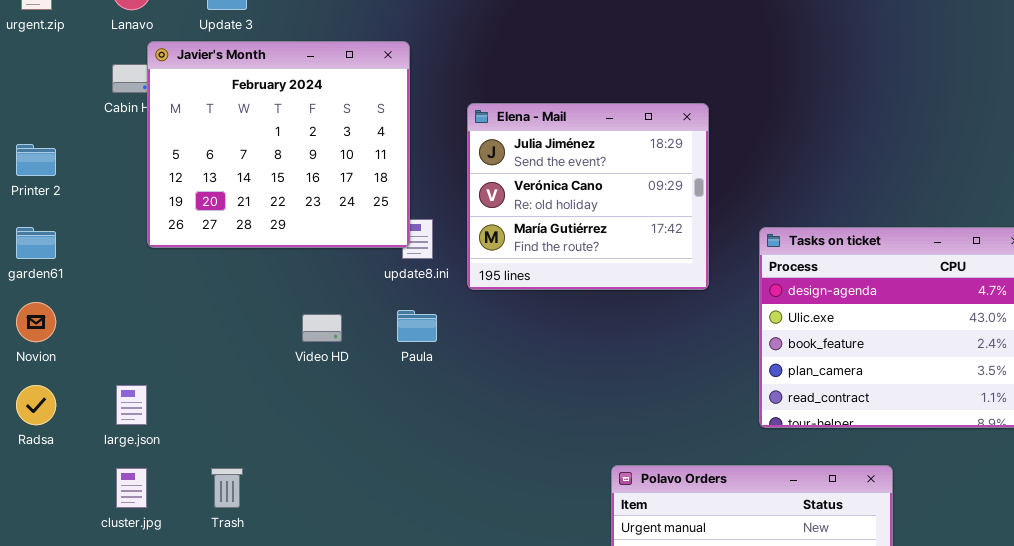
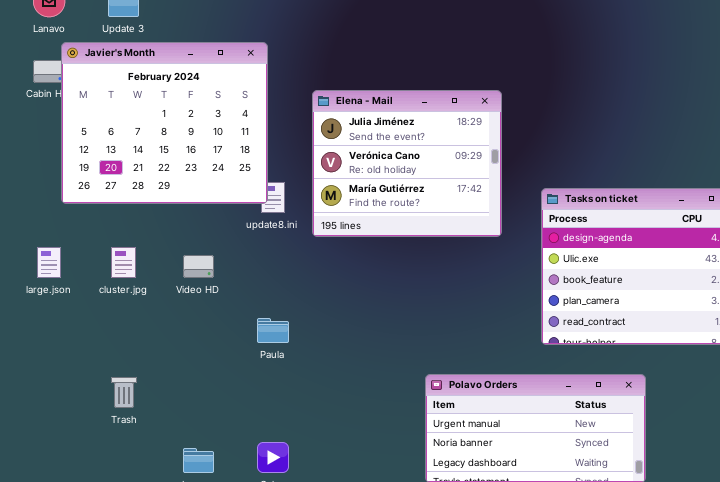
Paula: [397,310,437,342] -> [257,318,289,343], moved
large.json: [116,385,147,425] -> [37,247,61,278], moved
cluster.jpg: [116,468,147,508] -> [111,247,136,278], moved

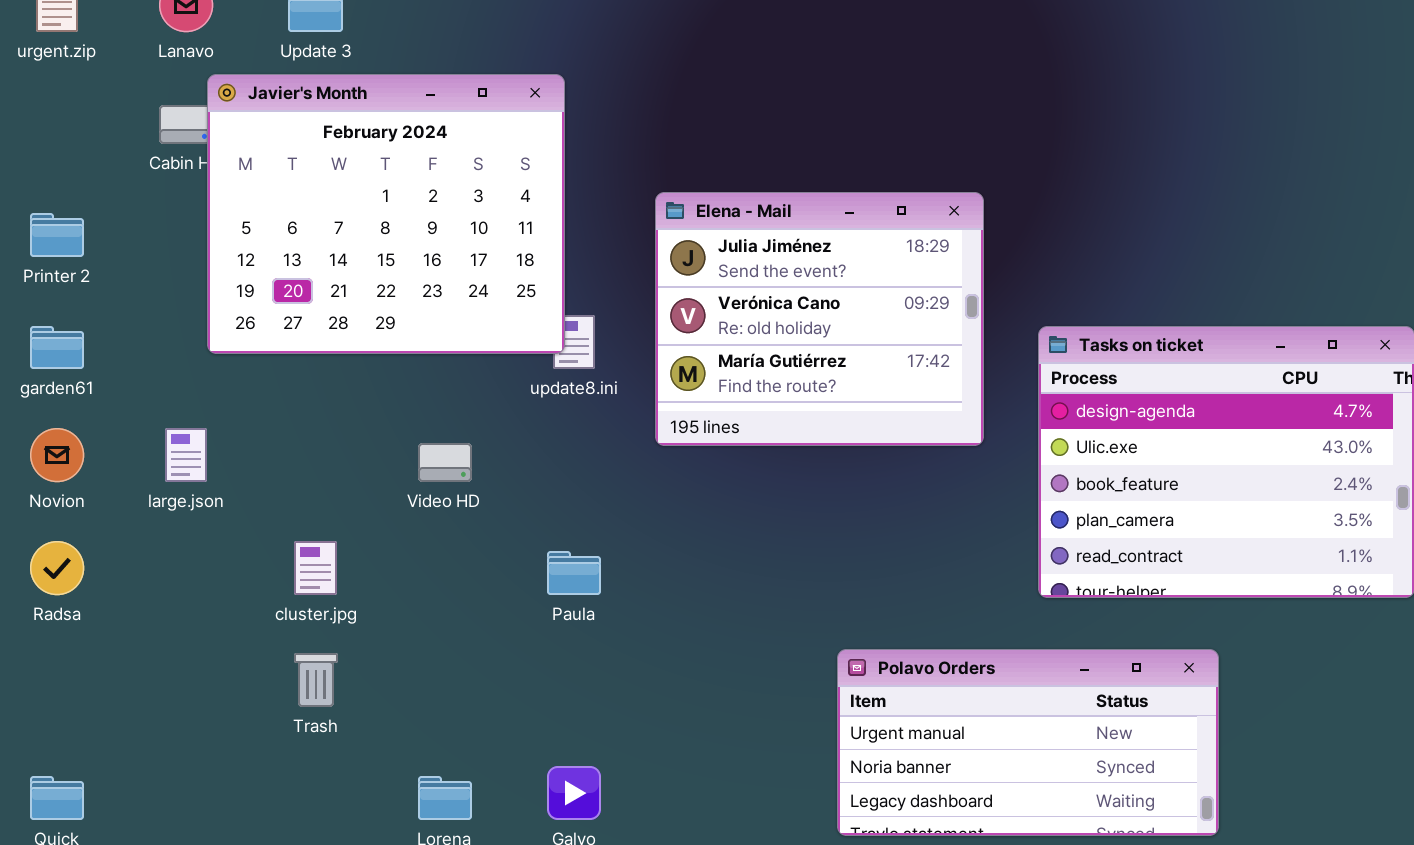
Elena - Mail: [312,90,502,237] -> [655,192,984,446], moved
cluster.jpg: [111,247,136,278] -> [294,541,337,595], moved

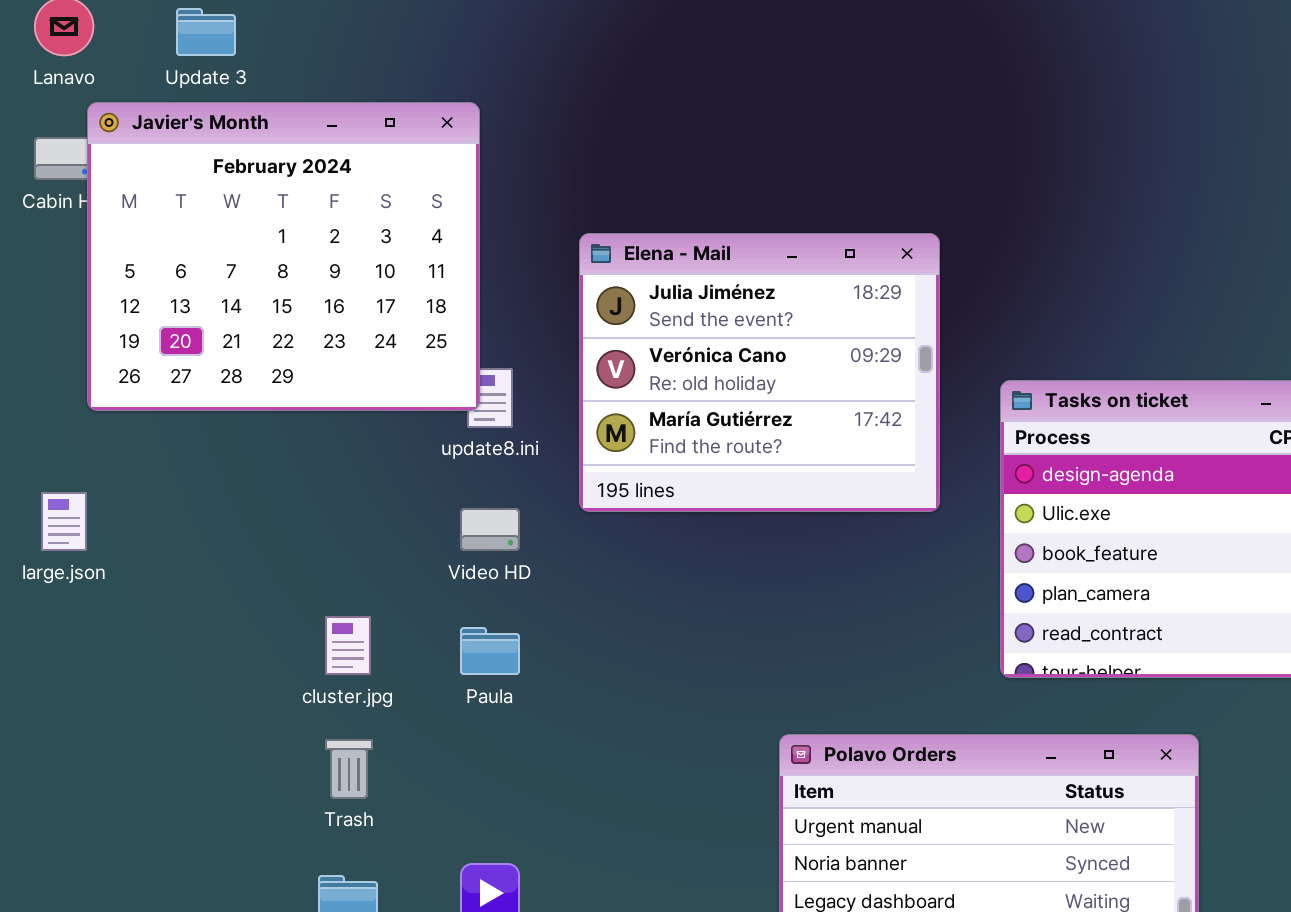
Video HD: [418,443,472,482] -> [460,508,520,551], moved
cluster.jpg: [294,541,337,595] -> [325,616,371,675], moved
Trash: [294,653,338,707] -> [325,739,373,799], moved

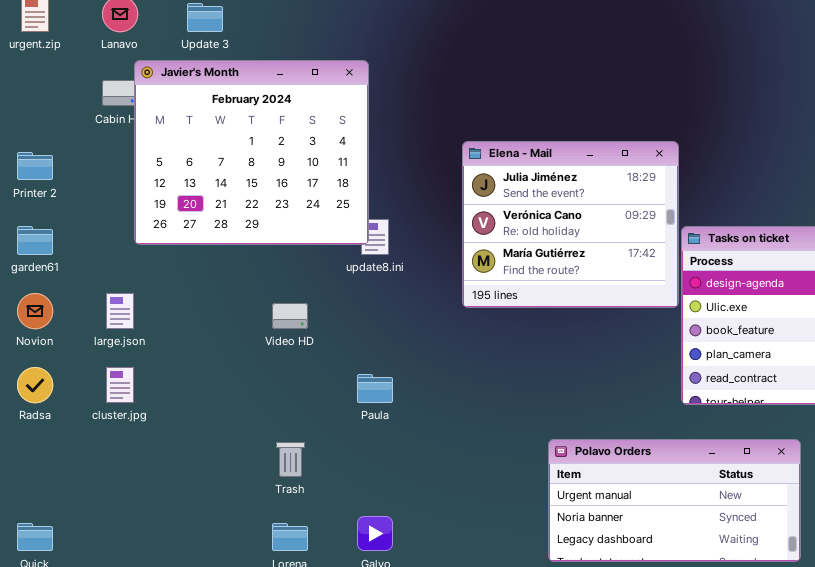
Elena - Mail: [579,233,940,512] -> [462,141,679,308], moved
Video HD: [460,508,520,551] -> [272,303,308,329], moved
cluster.jpg: [325,616,371,675] -> [106,367,134,403], moved

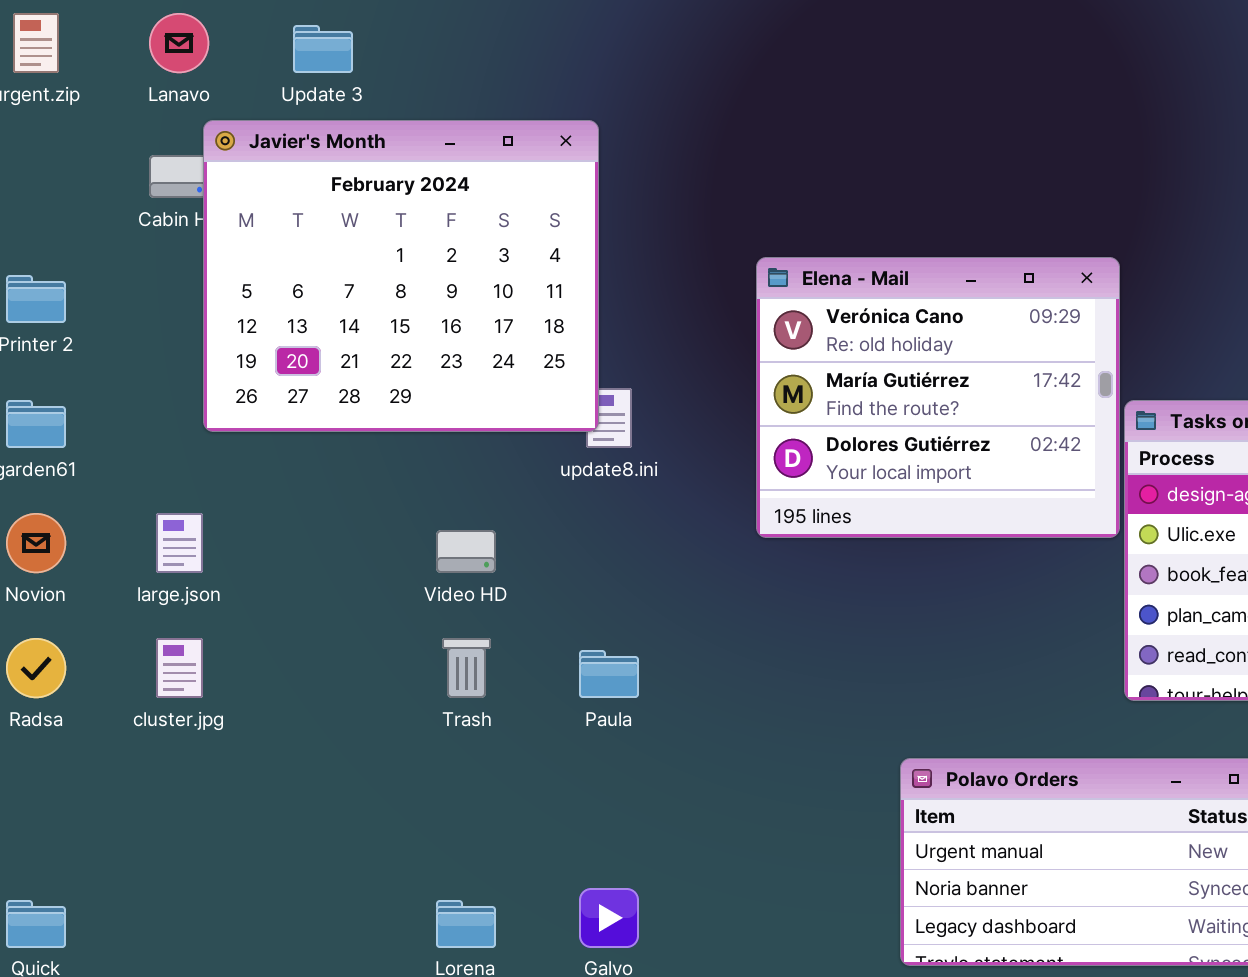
Elena - Mail: [462,141,679,308] -> [756,257,1120,538], scrolled down 1 row
Trash: [276,442,305,477] -> [442,638,491,698], moved

